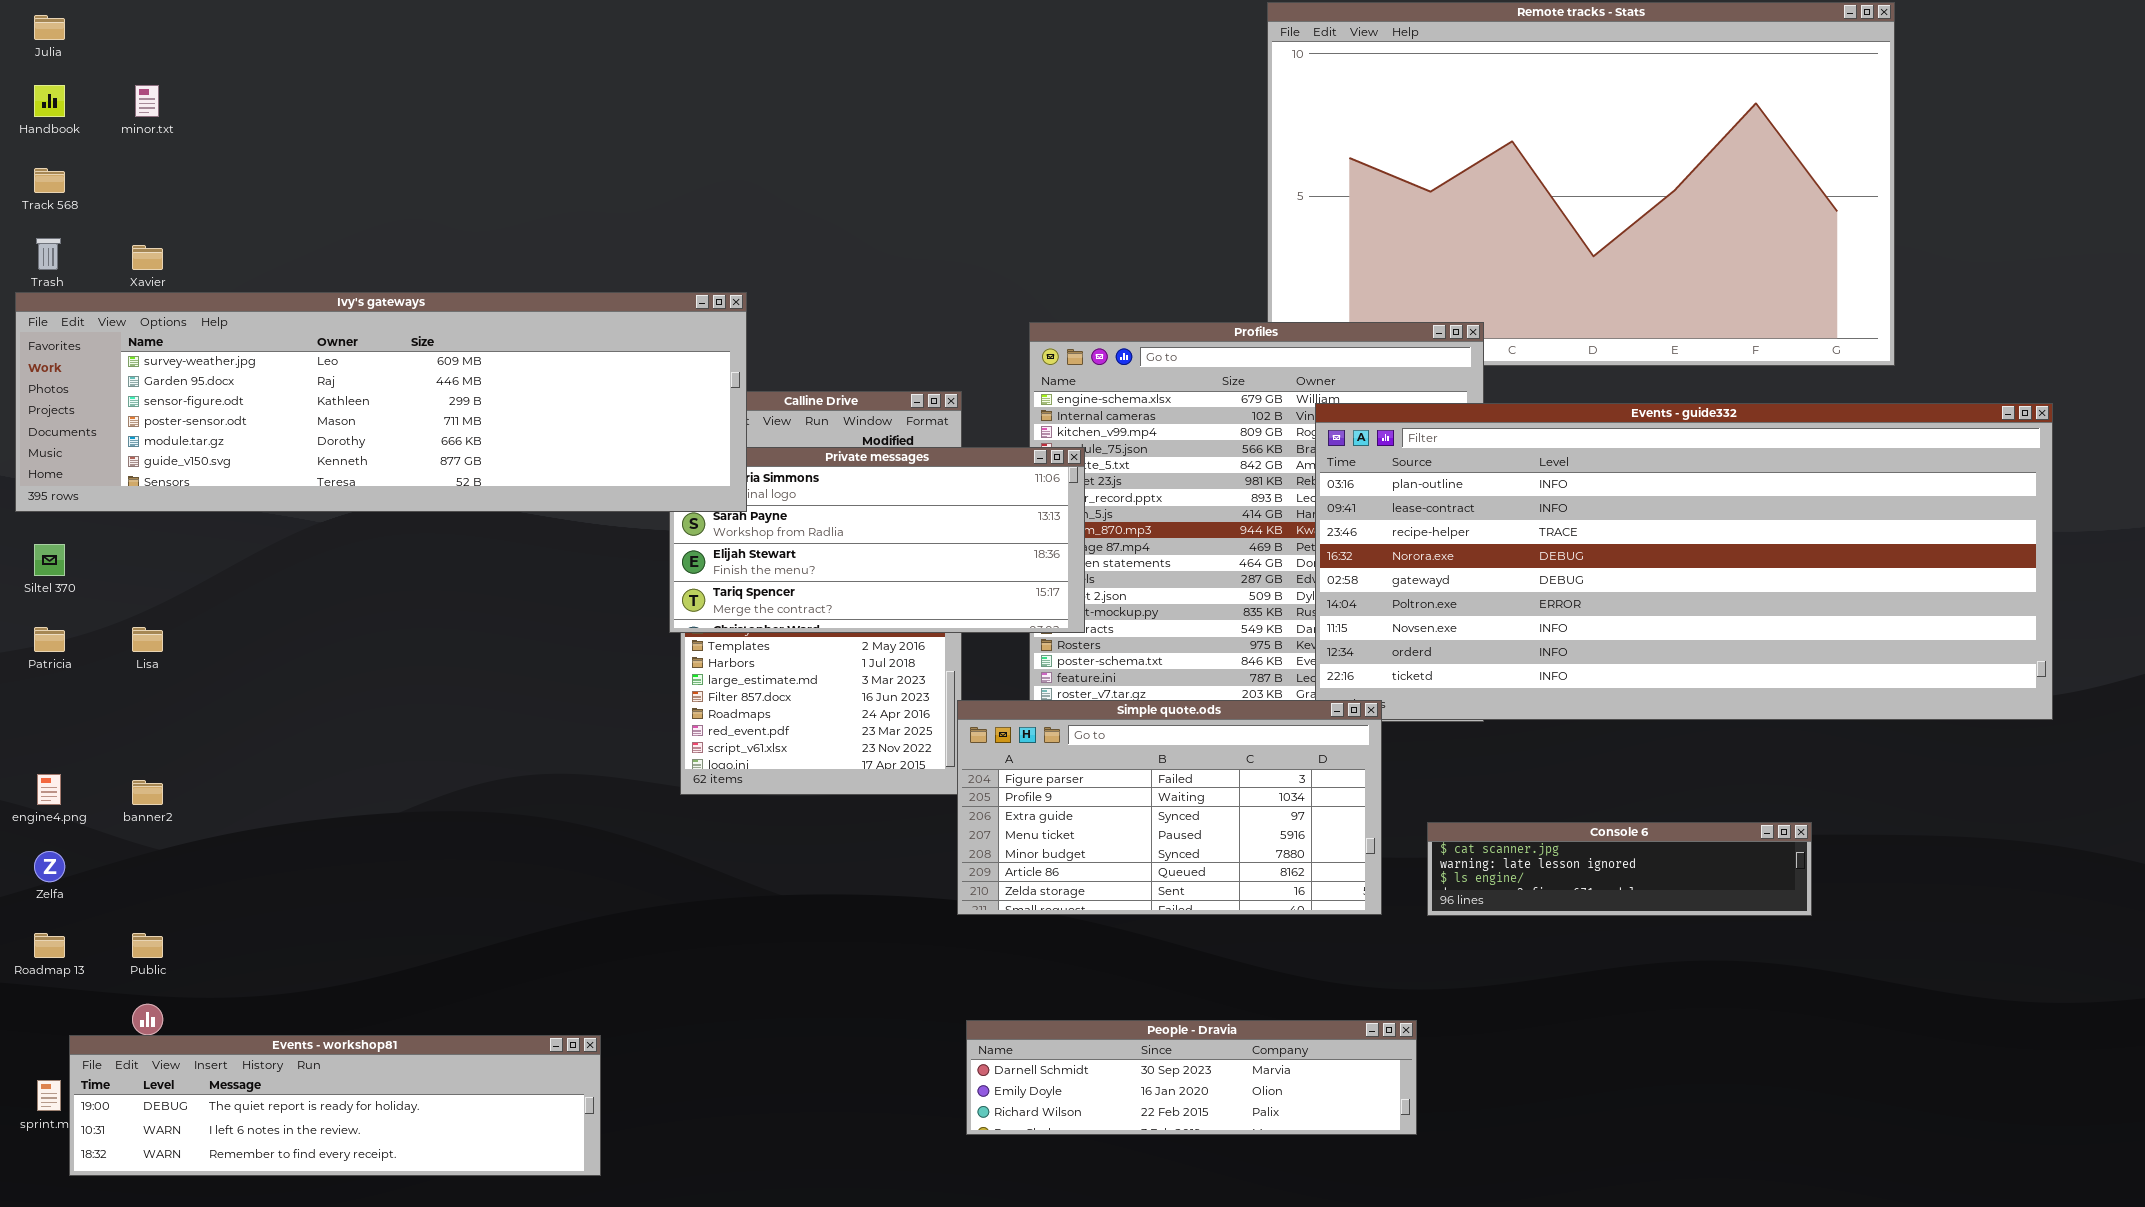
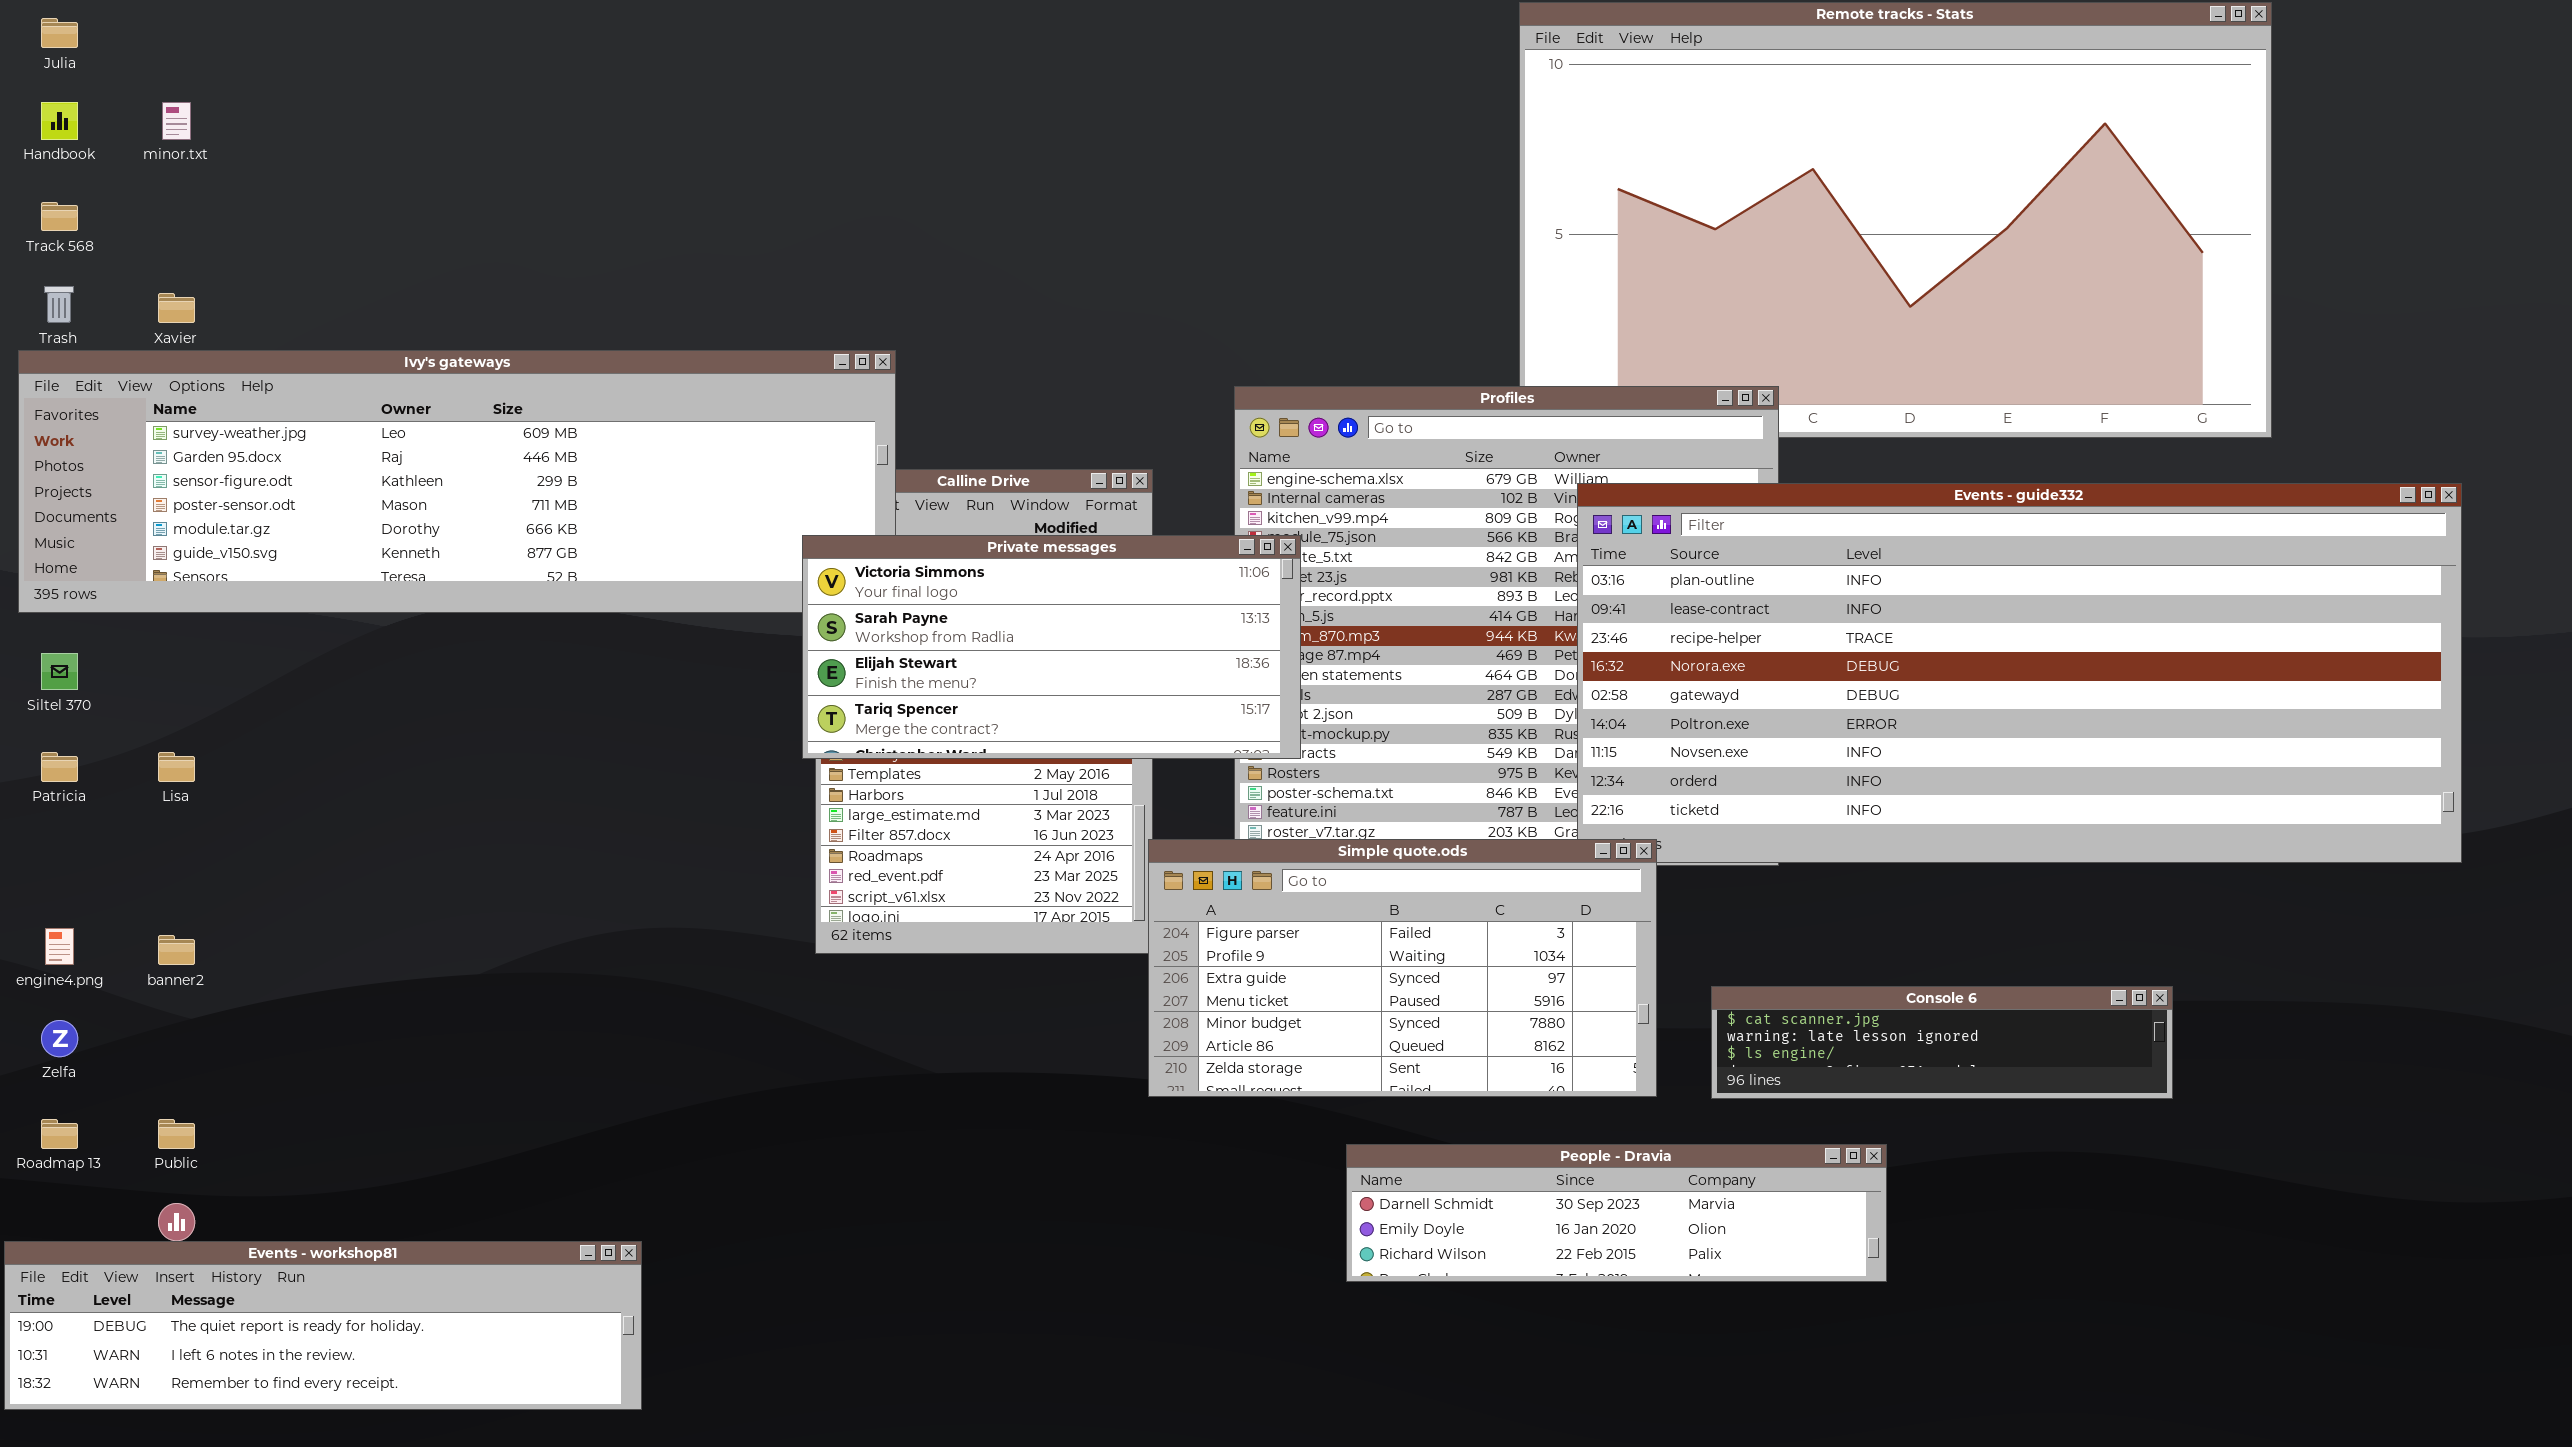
Private messages: [669,447,1085,633] -> [802,535,1301,759], raised
People - Dravia: [966,1020,1417,1135] -> [1346,1144,1887,1282], moved
Events - workshop81: [69,1035,601,1176] -> [4,1241,642,1410], moved

